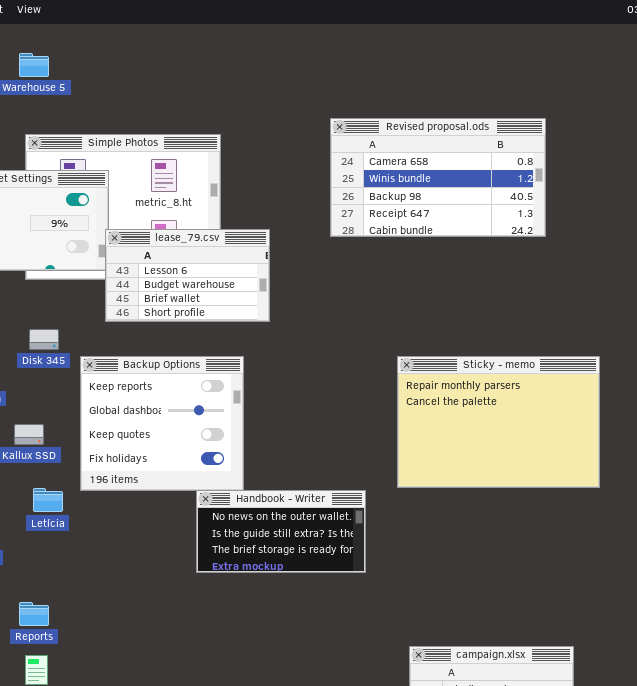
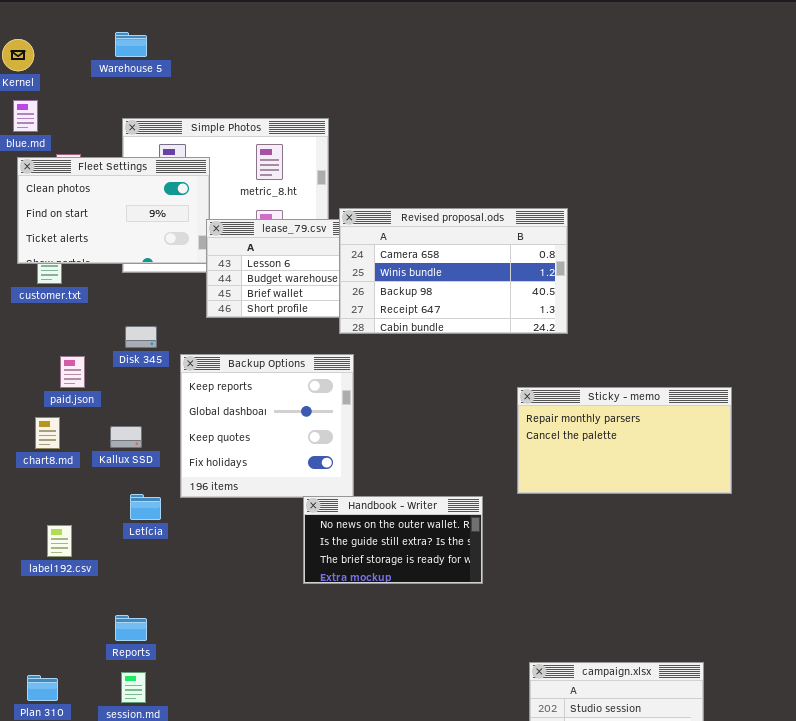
Revised proposal.ods: [330,118,546,237] -> [339,208,568,334], moved
Sticky - memo: [397,356,600,488] -> [517,387,732,494], resized

